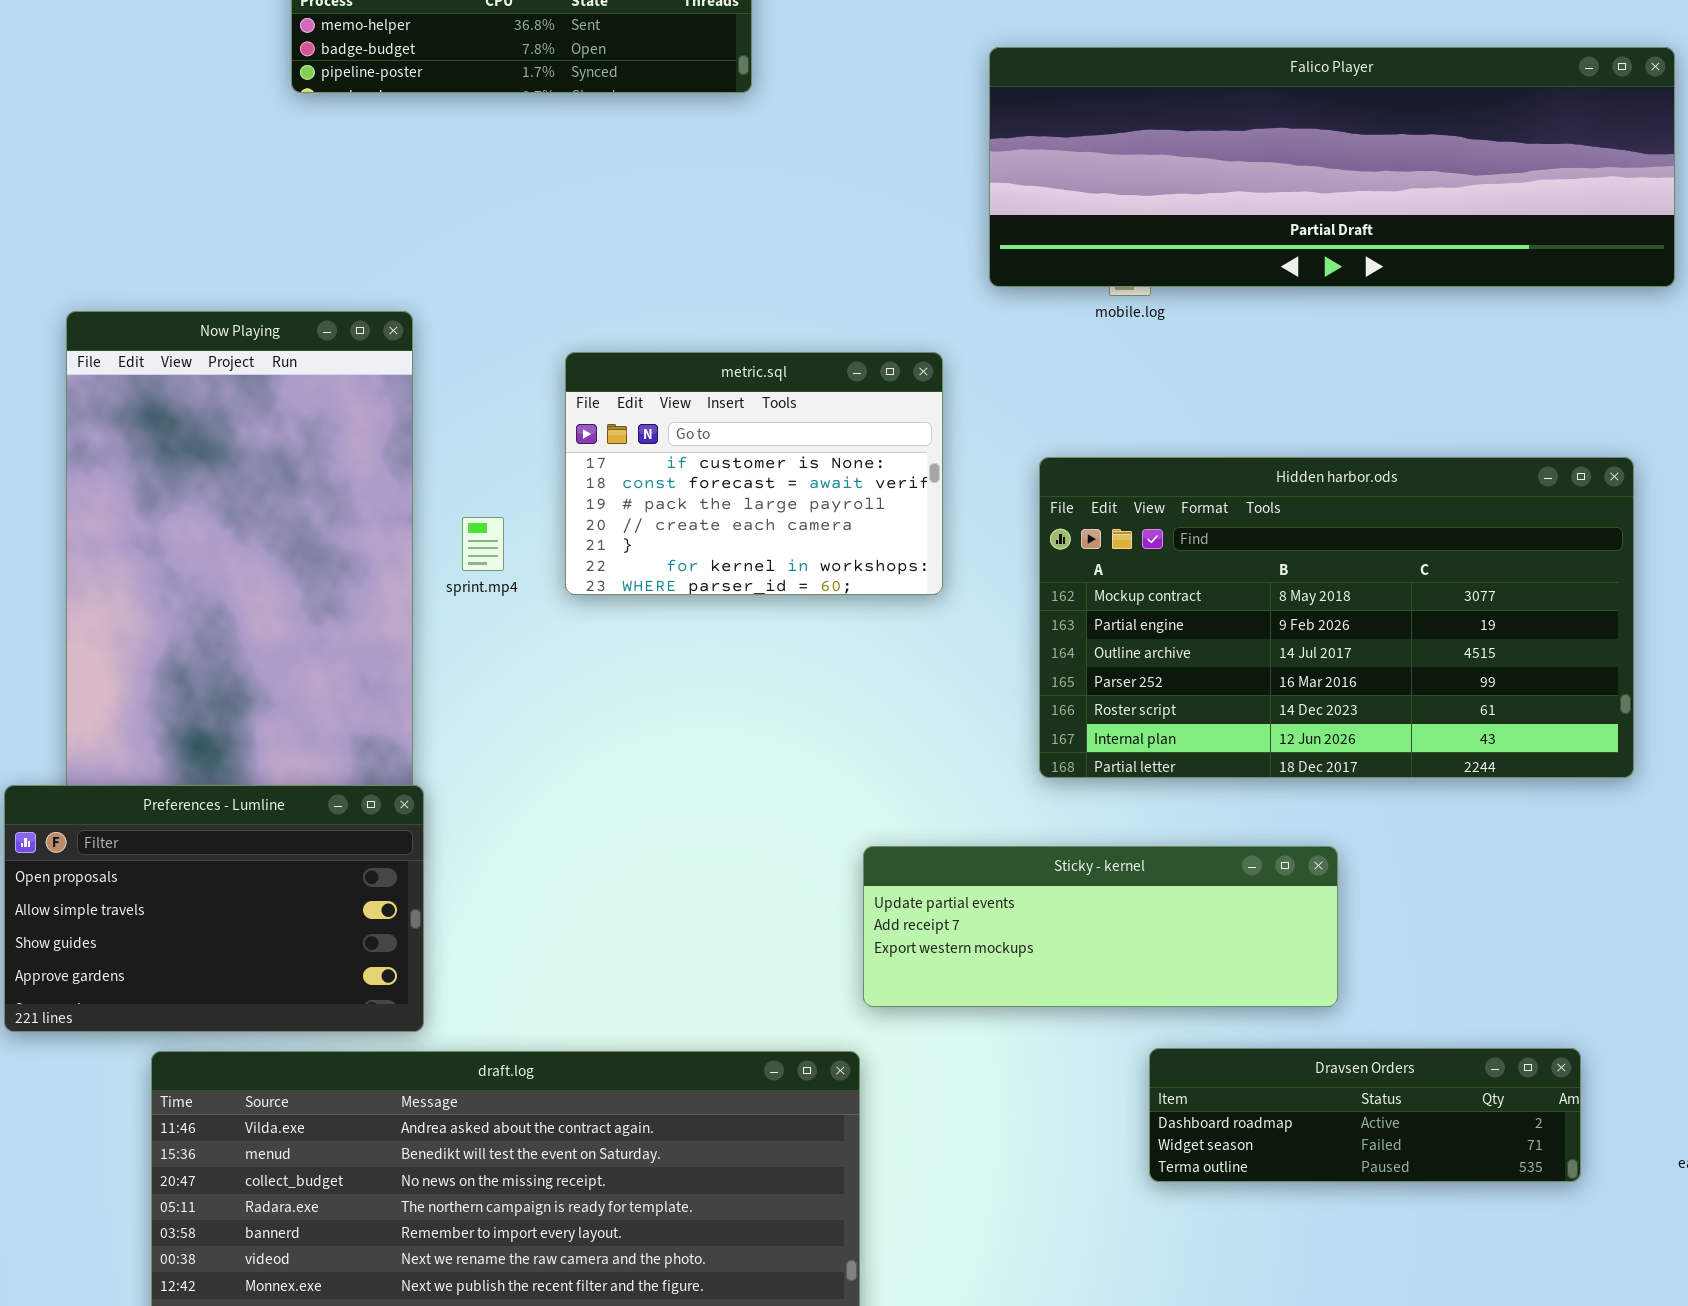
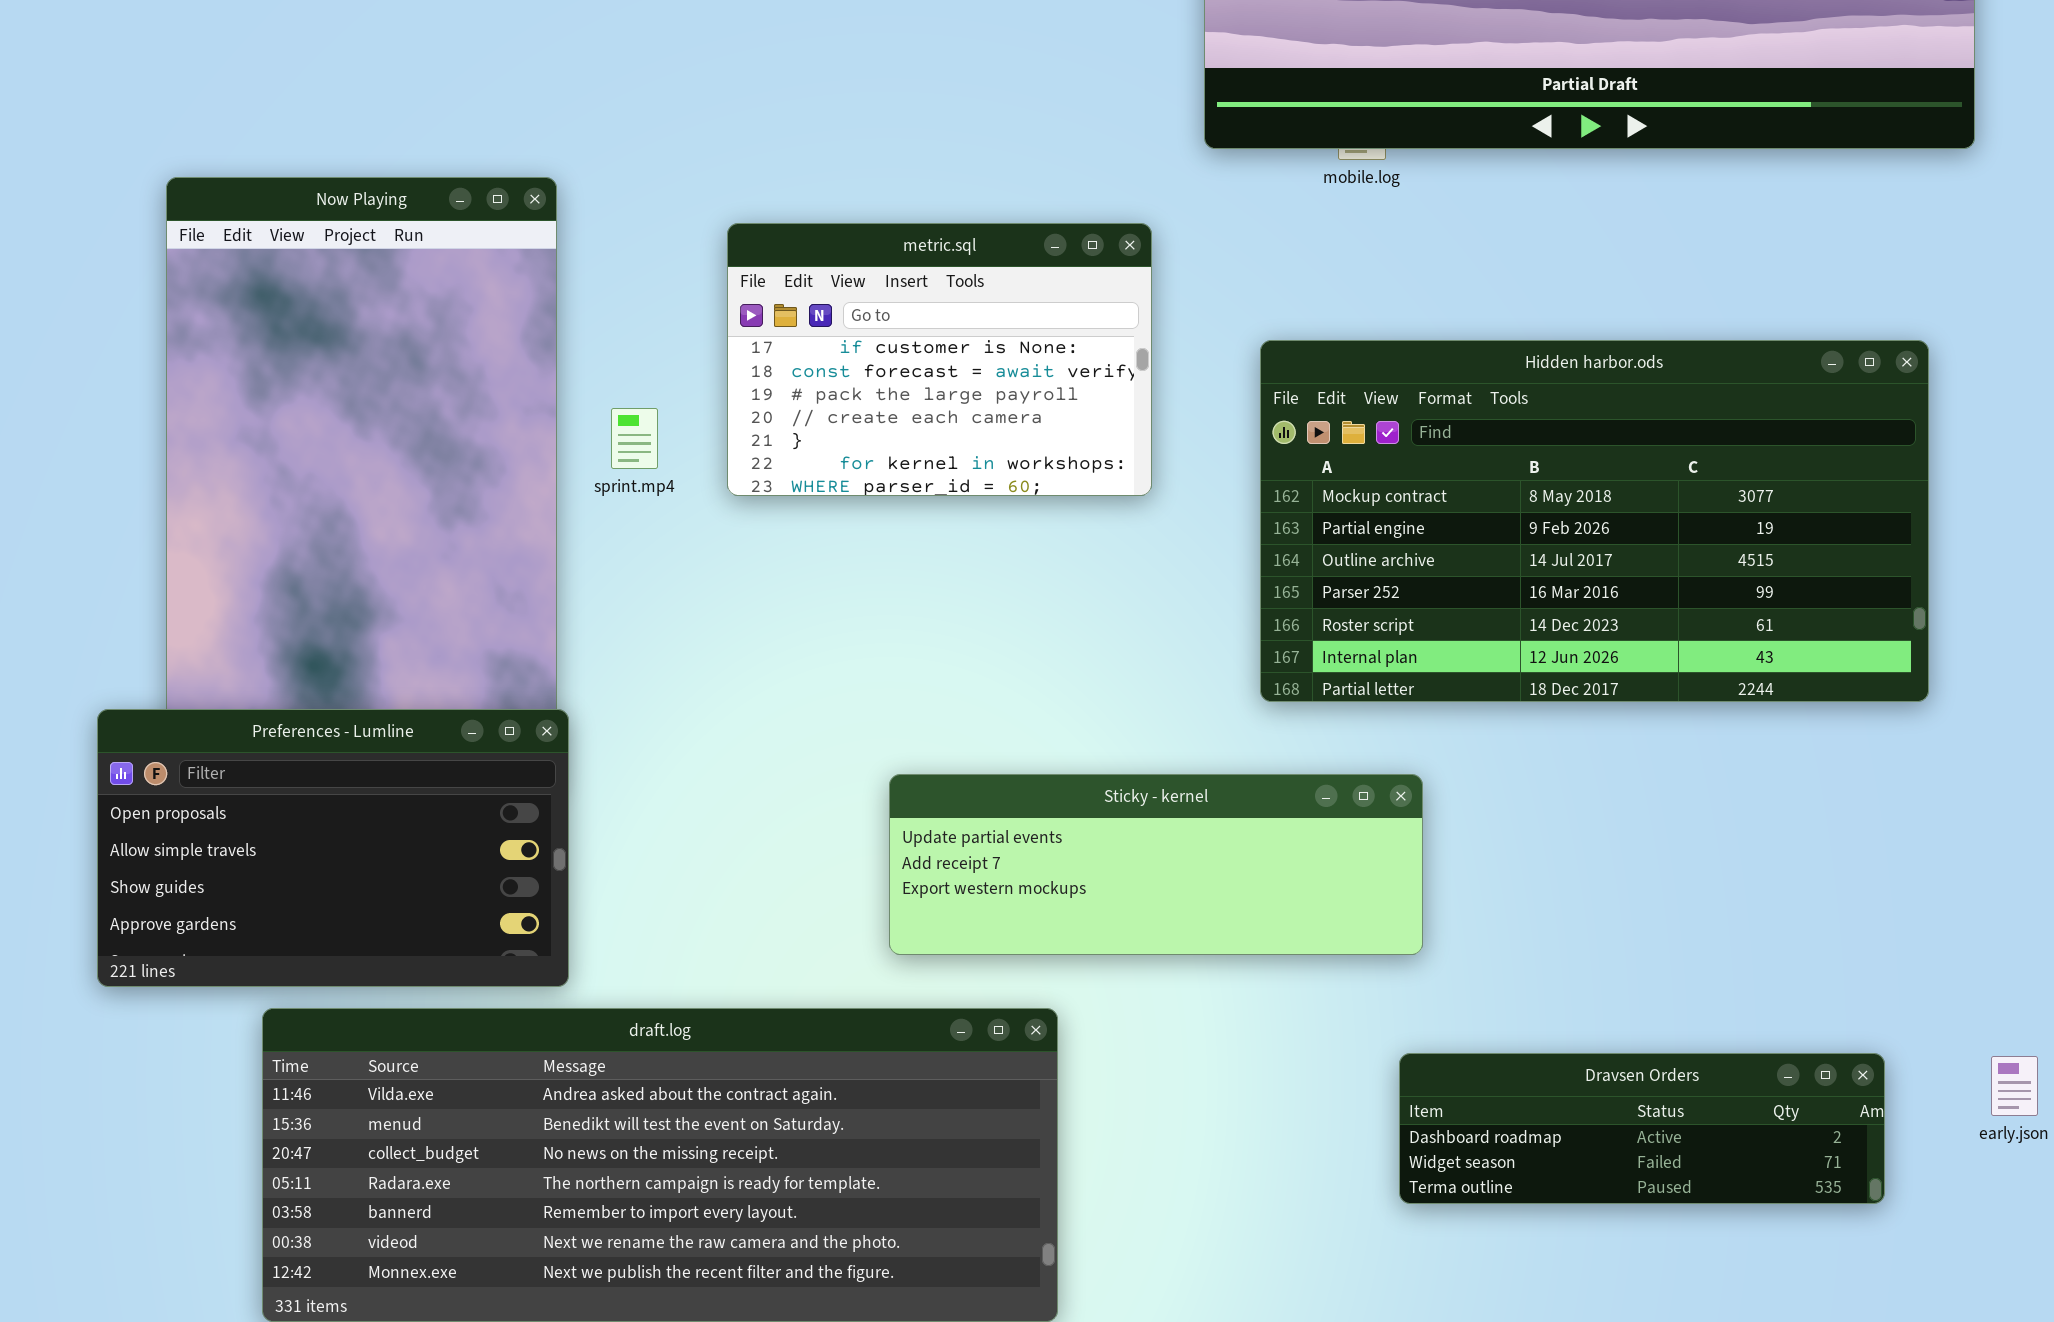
Sticky - kernel: [863,846,1338,1007] -> [889,774,1423,955], moved
Dravsen Orders: [1149,1048,1581,1182] -> [1399,1053,1885,1204], moved

